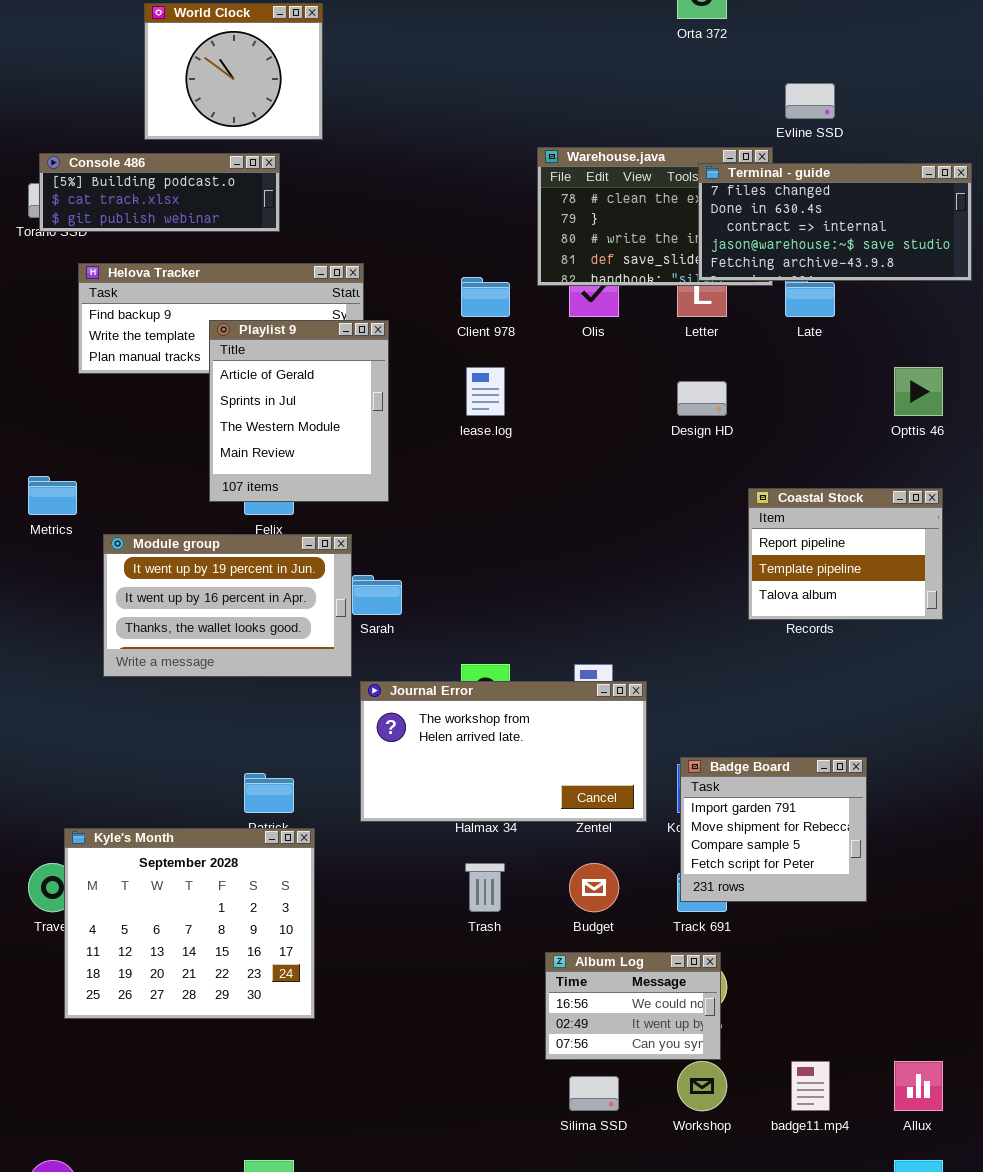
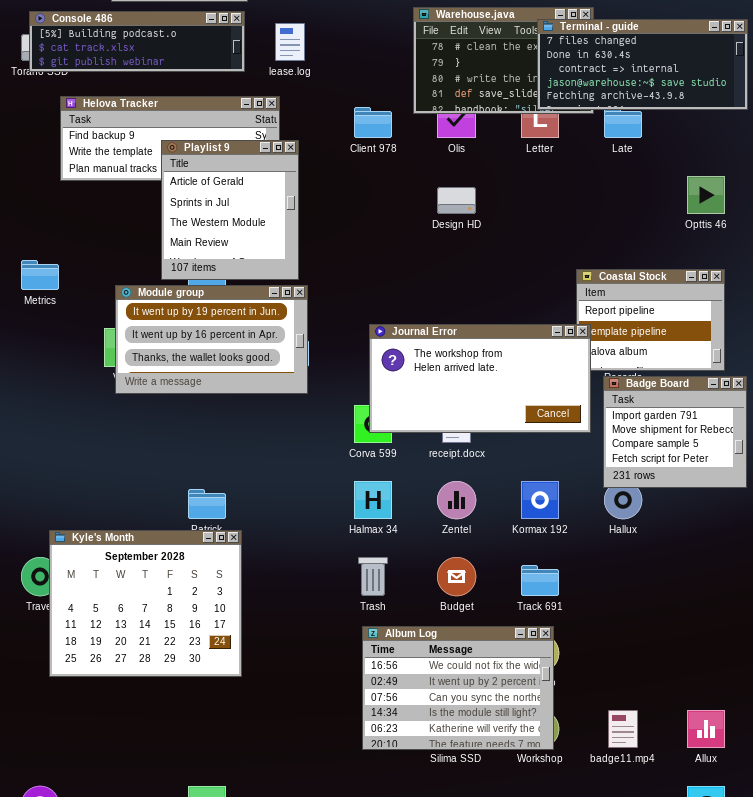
Console 486: [39,153,280,232] -> [29,11,245,72], resized
lease.log: [466,367,505,416] -> [275,23,305,61], moved
Design HD: [677,381,727,416] -> [437,187,476,214], moved
Module group: [103,534,352,677] -> [115,285,308,394], moved
Journal Error: [360,681,647,822] -> [369,324,591,433], moved
Badge Board: [680,757,867,902] -> [603,376,747,488], moved
Album Log: [545,952,721,1060] -> [362,626,554,750], resized

